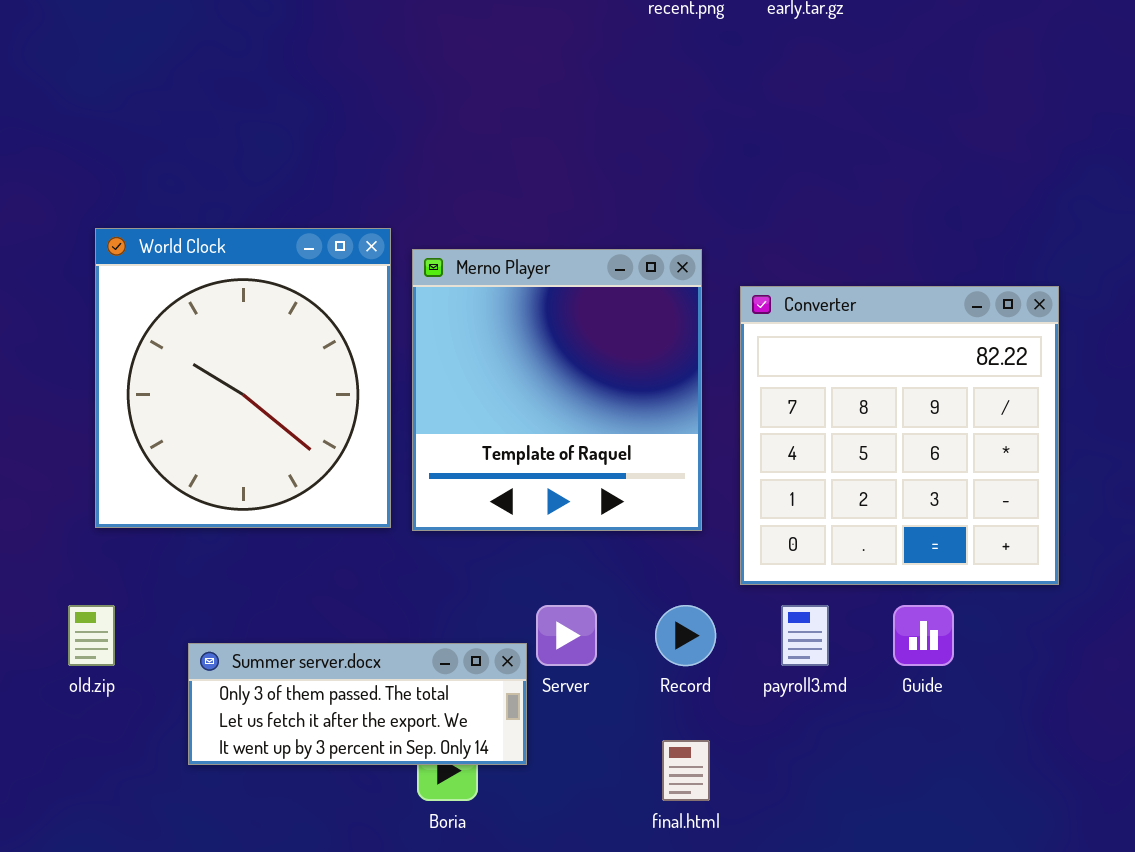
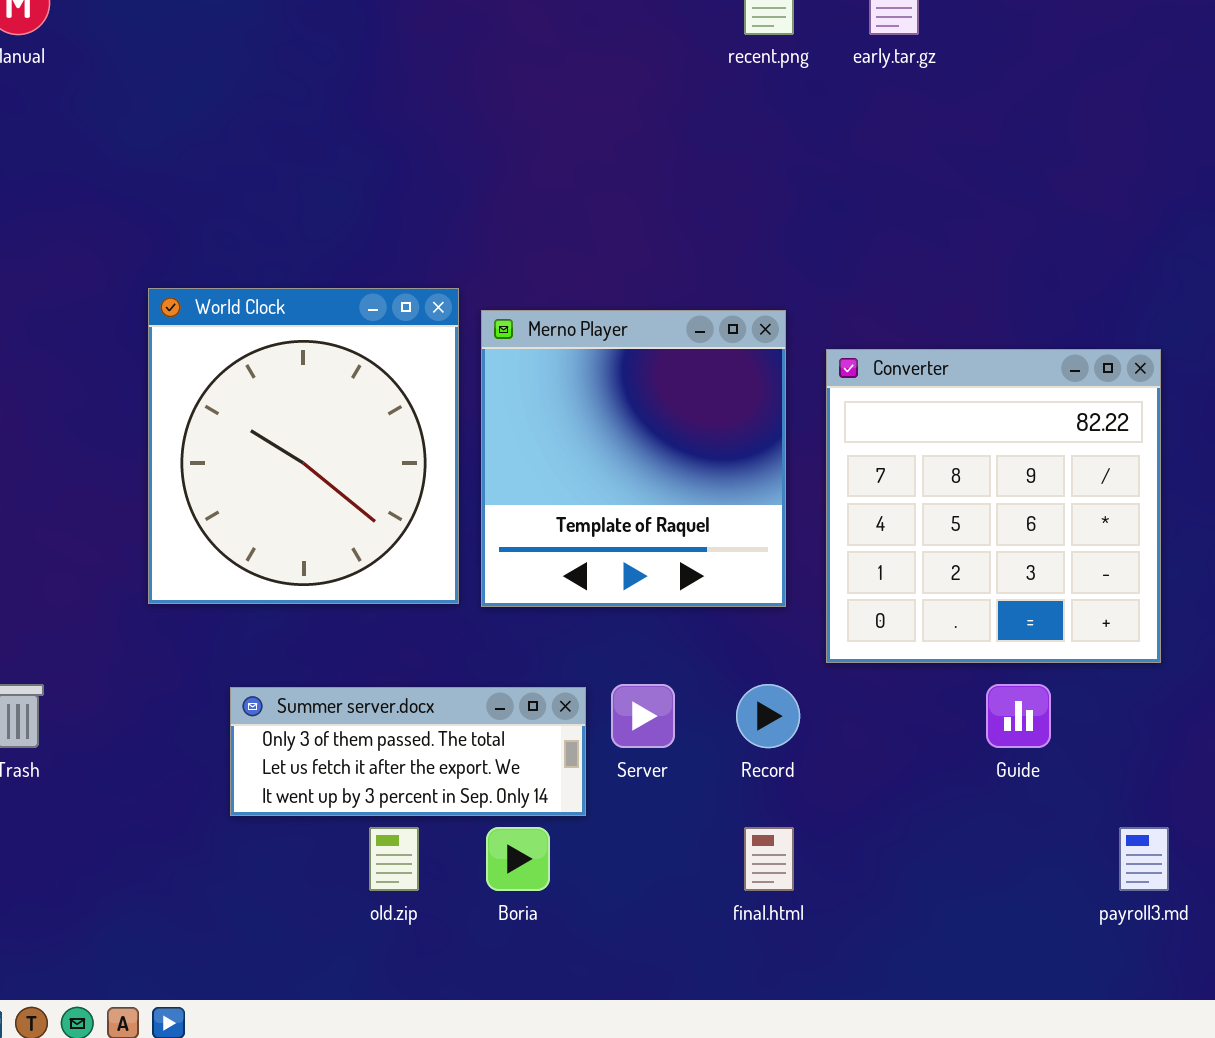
old.zip: [68,605,115,666] -> [369,827,419,891], moved
payroll3.md: [781,605,829,666] -> [1119,827,1169,891], moved
Summer server.docx: [188,643,527,765] -> [230,687,586,816], moved

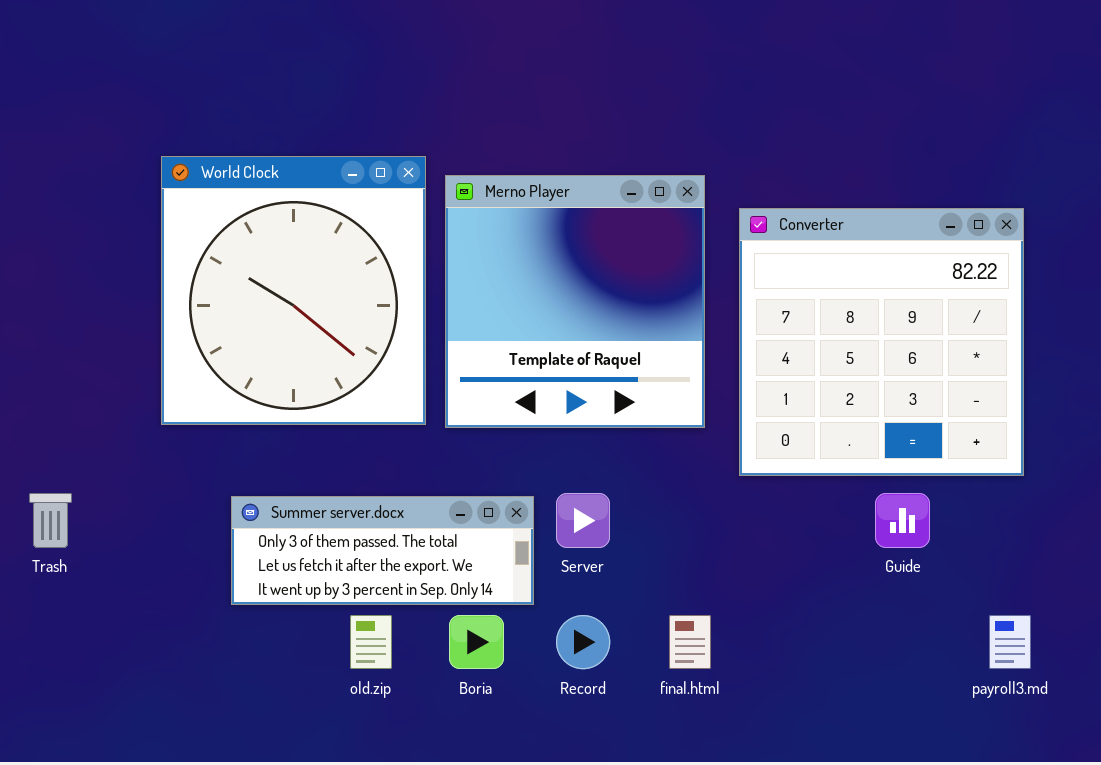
Record: [736,684,800,748] -> [556,615,610,669], moved

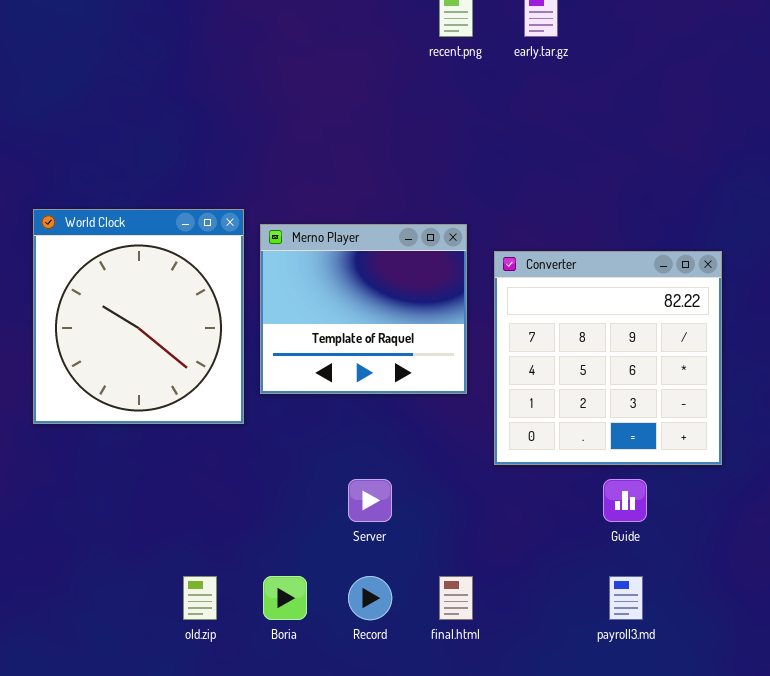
Merno Player: [445,175,705,428] -> [260,224,467,394], resized
Summer server.docx: [231,496,534,605] -> none, closed
payroll3.md: [989,615,1031,669] -> [609,576,643,620], moved

